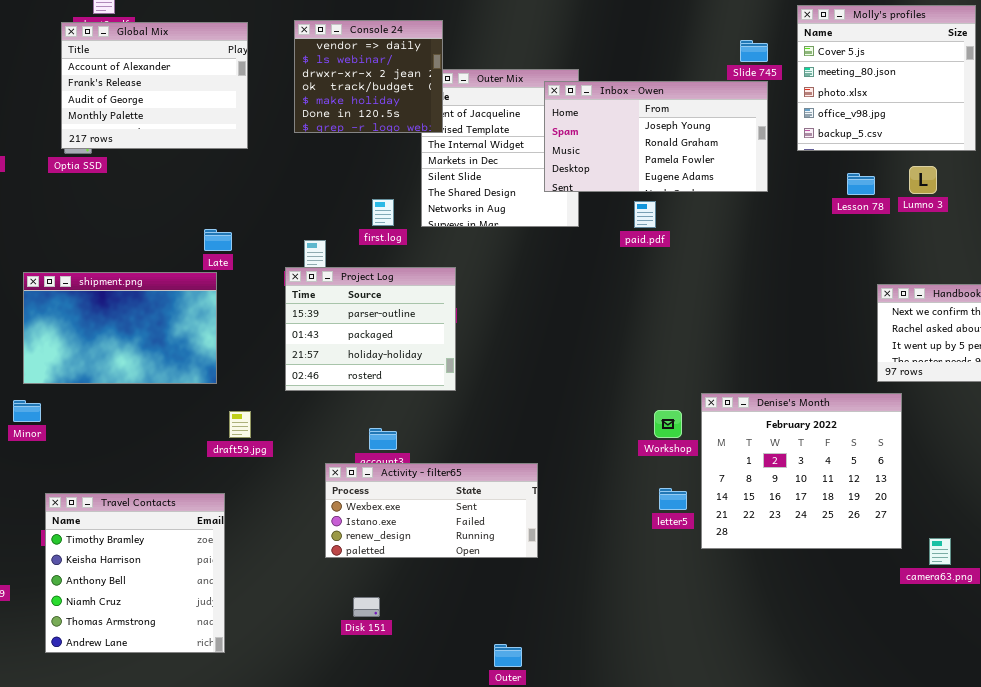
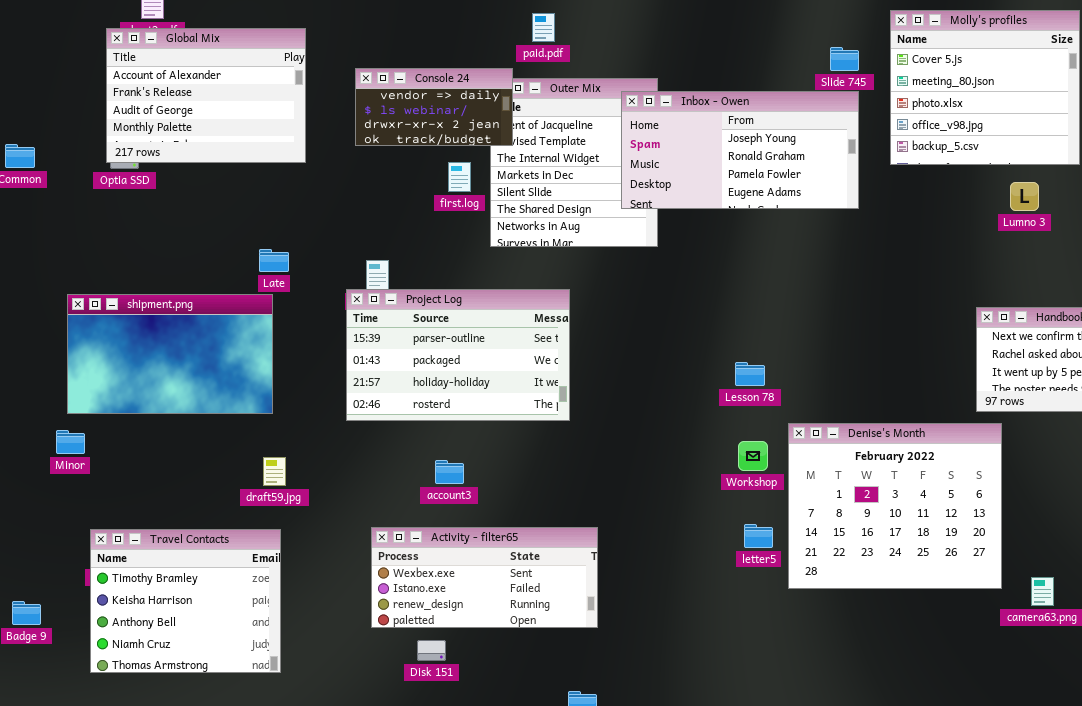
Console 24: [294,20,443,133] -> [355,68,513,146], resized
Lesson 78: [847,173,875,195] -> [735,362,765,386], moved
first.log: [372,199,394,226] -> [448,162,471,192], moved
paid.pdf: [634,201,656,228] -> [532,13,555,42], moved
Project Log: [285,267,456,391] -> [346,289,570,421], resized
draft59.jpg: [229,411,251,438] -> [263,457,286,486], moved
Activity - filter65: [325,463,538,558] -> [371,527,598,628], moved
Travel Contacts: [45,493,225,653] -> [90,529,281,673], resized

